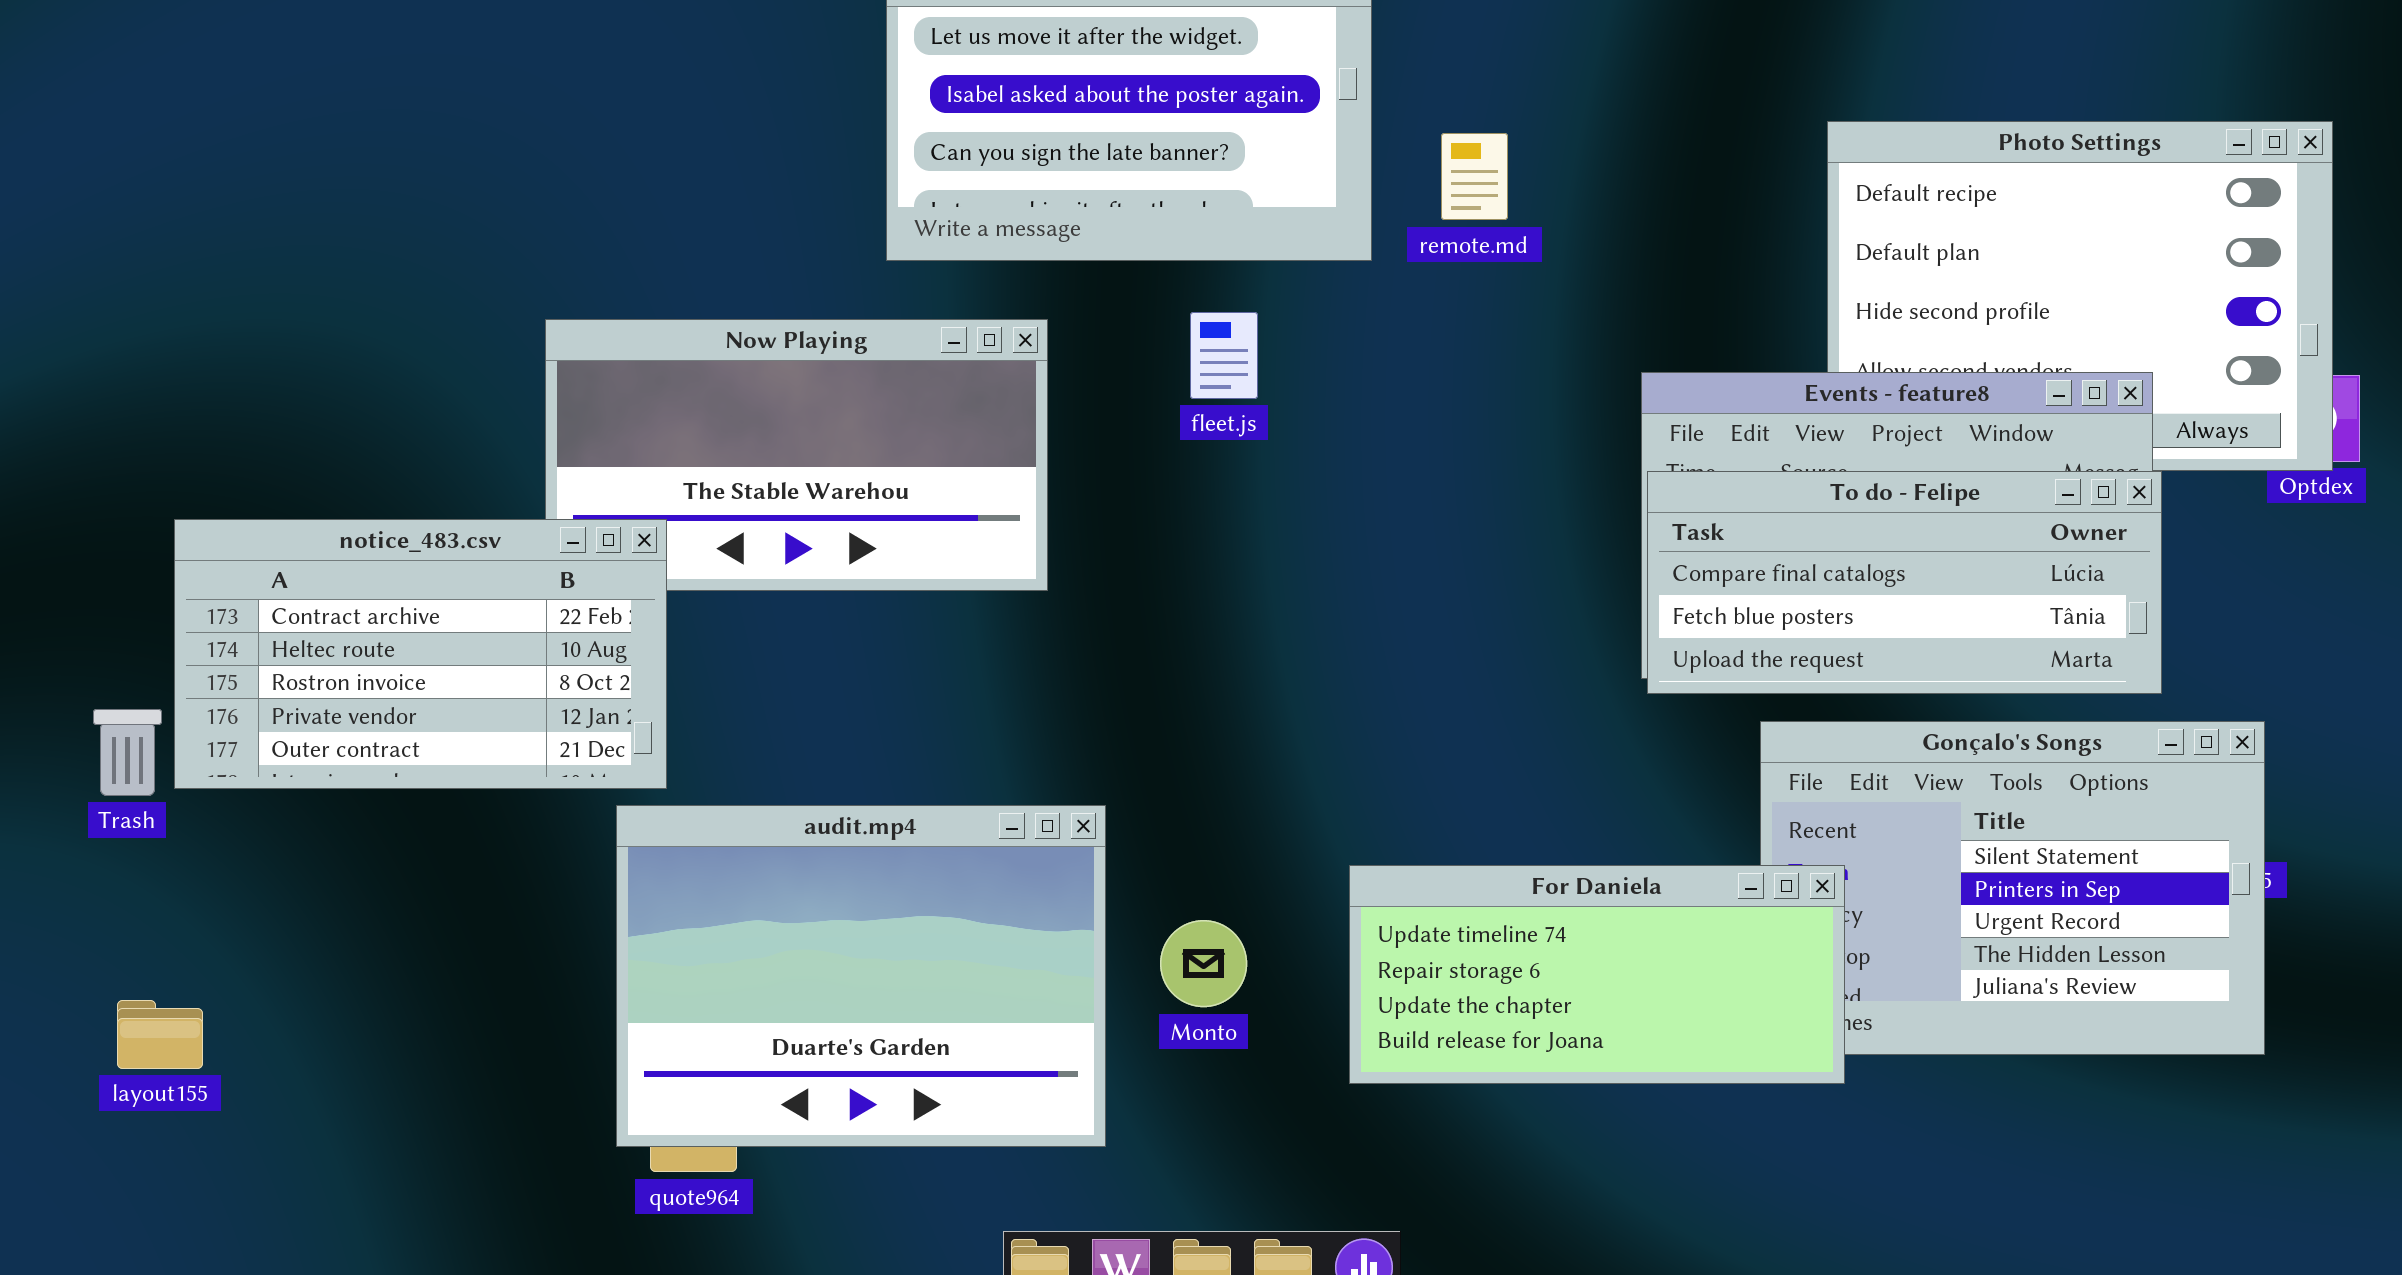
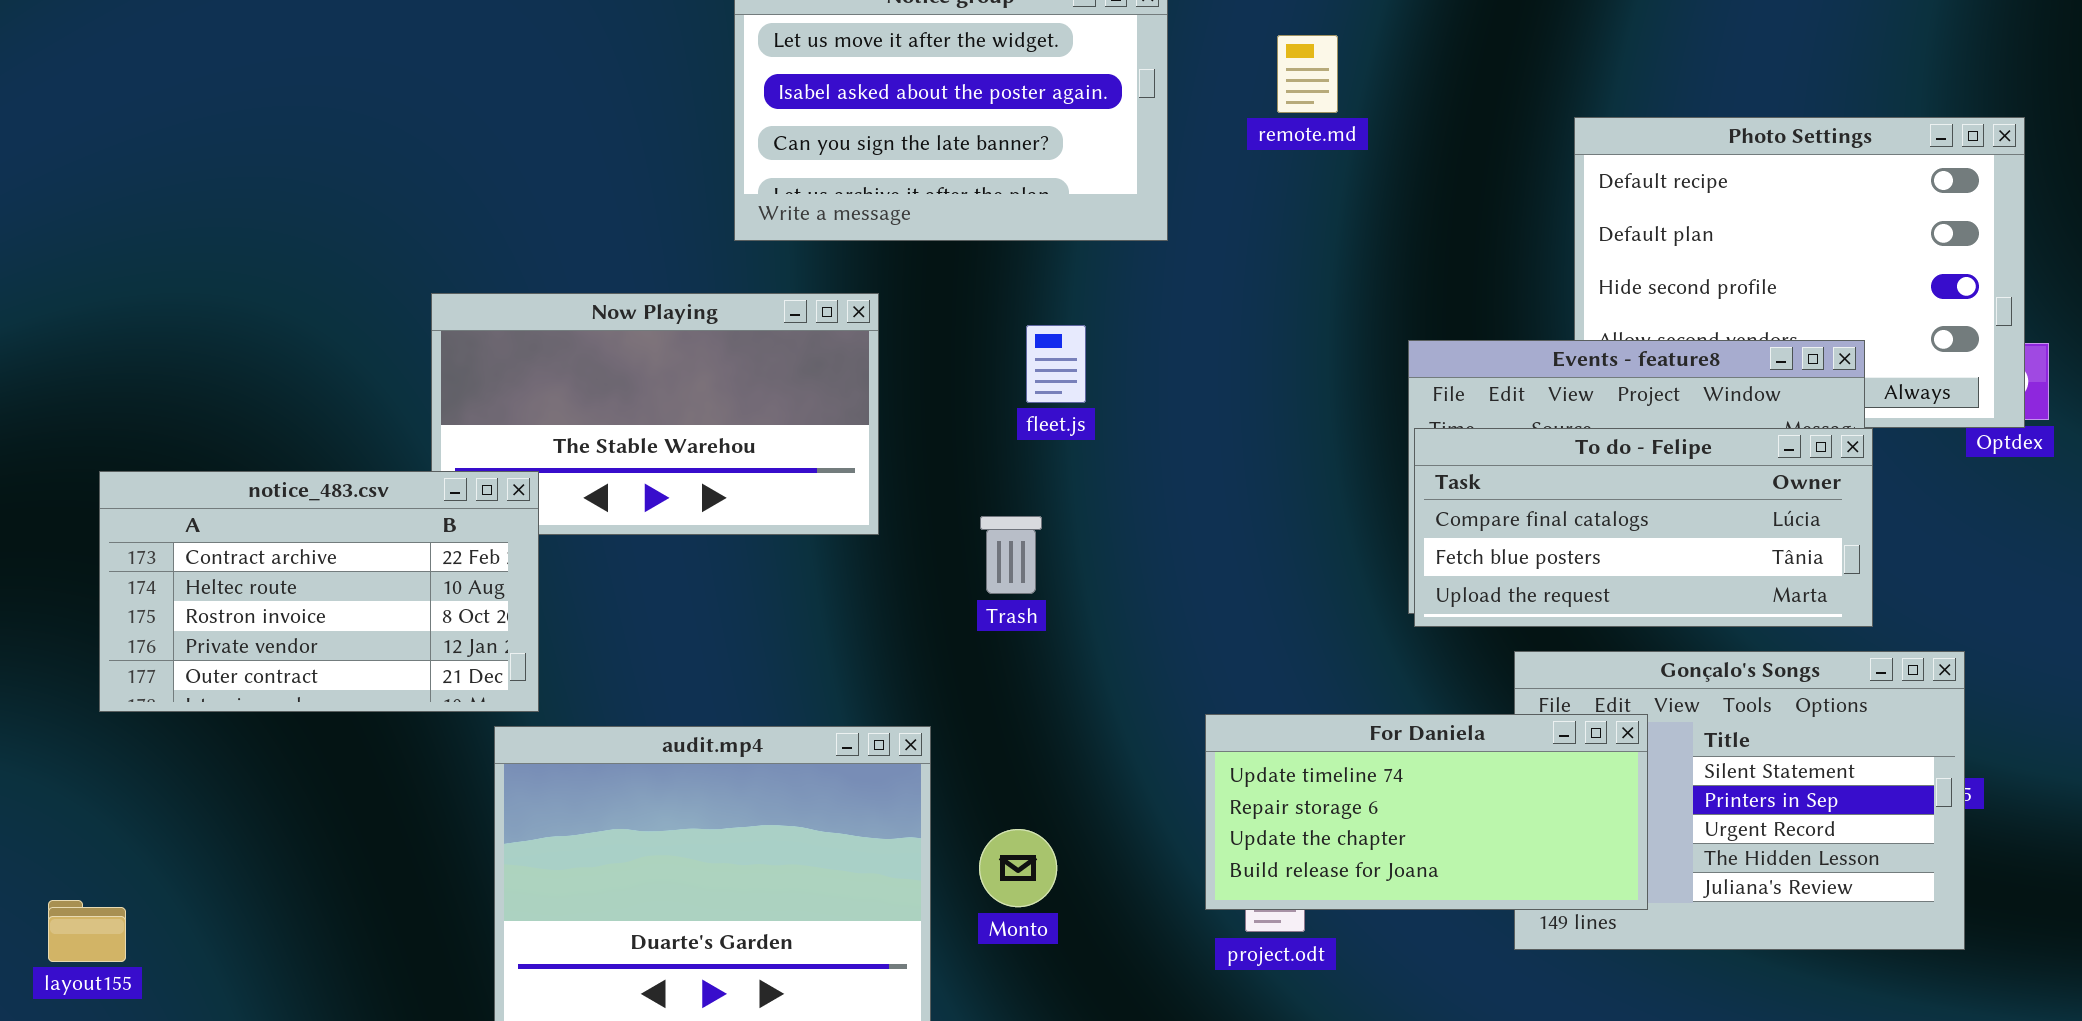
remote.md: [1441,133,1508,220] -> [1277,35,1338,113], moved
fleet.js: [1190,312,1258,399] -> [1026,325,1086,403], moved
Trash: [93,709,162,796] -> [980,516,1042,594], moved
For Daniela: [1349,865,1845,1084] -> [1205,714,1648,910], moved

